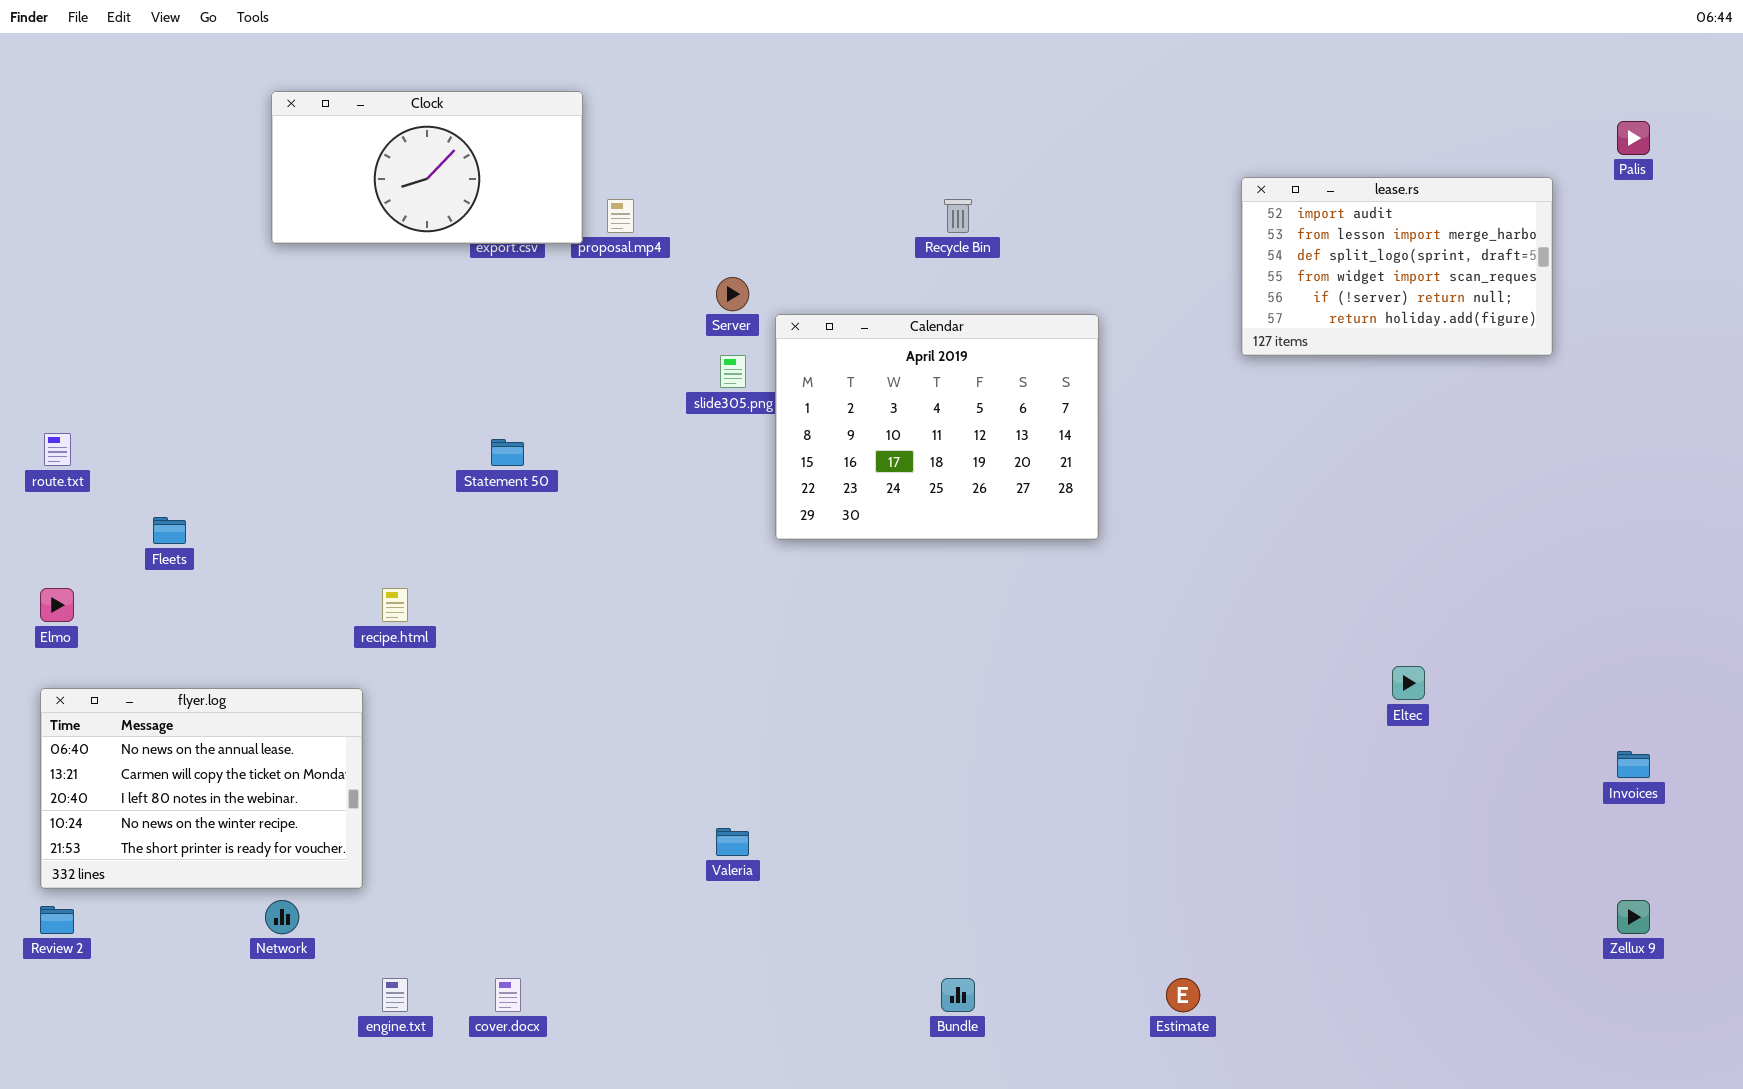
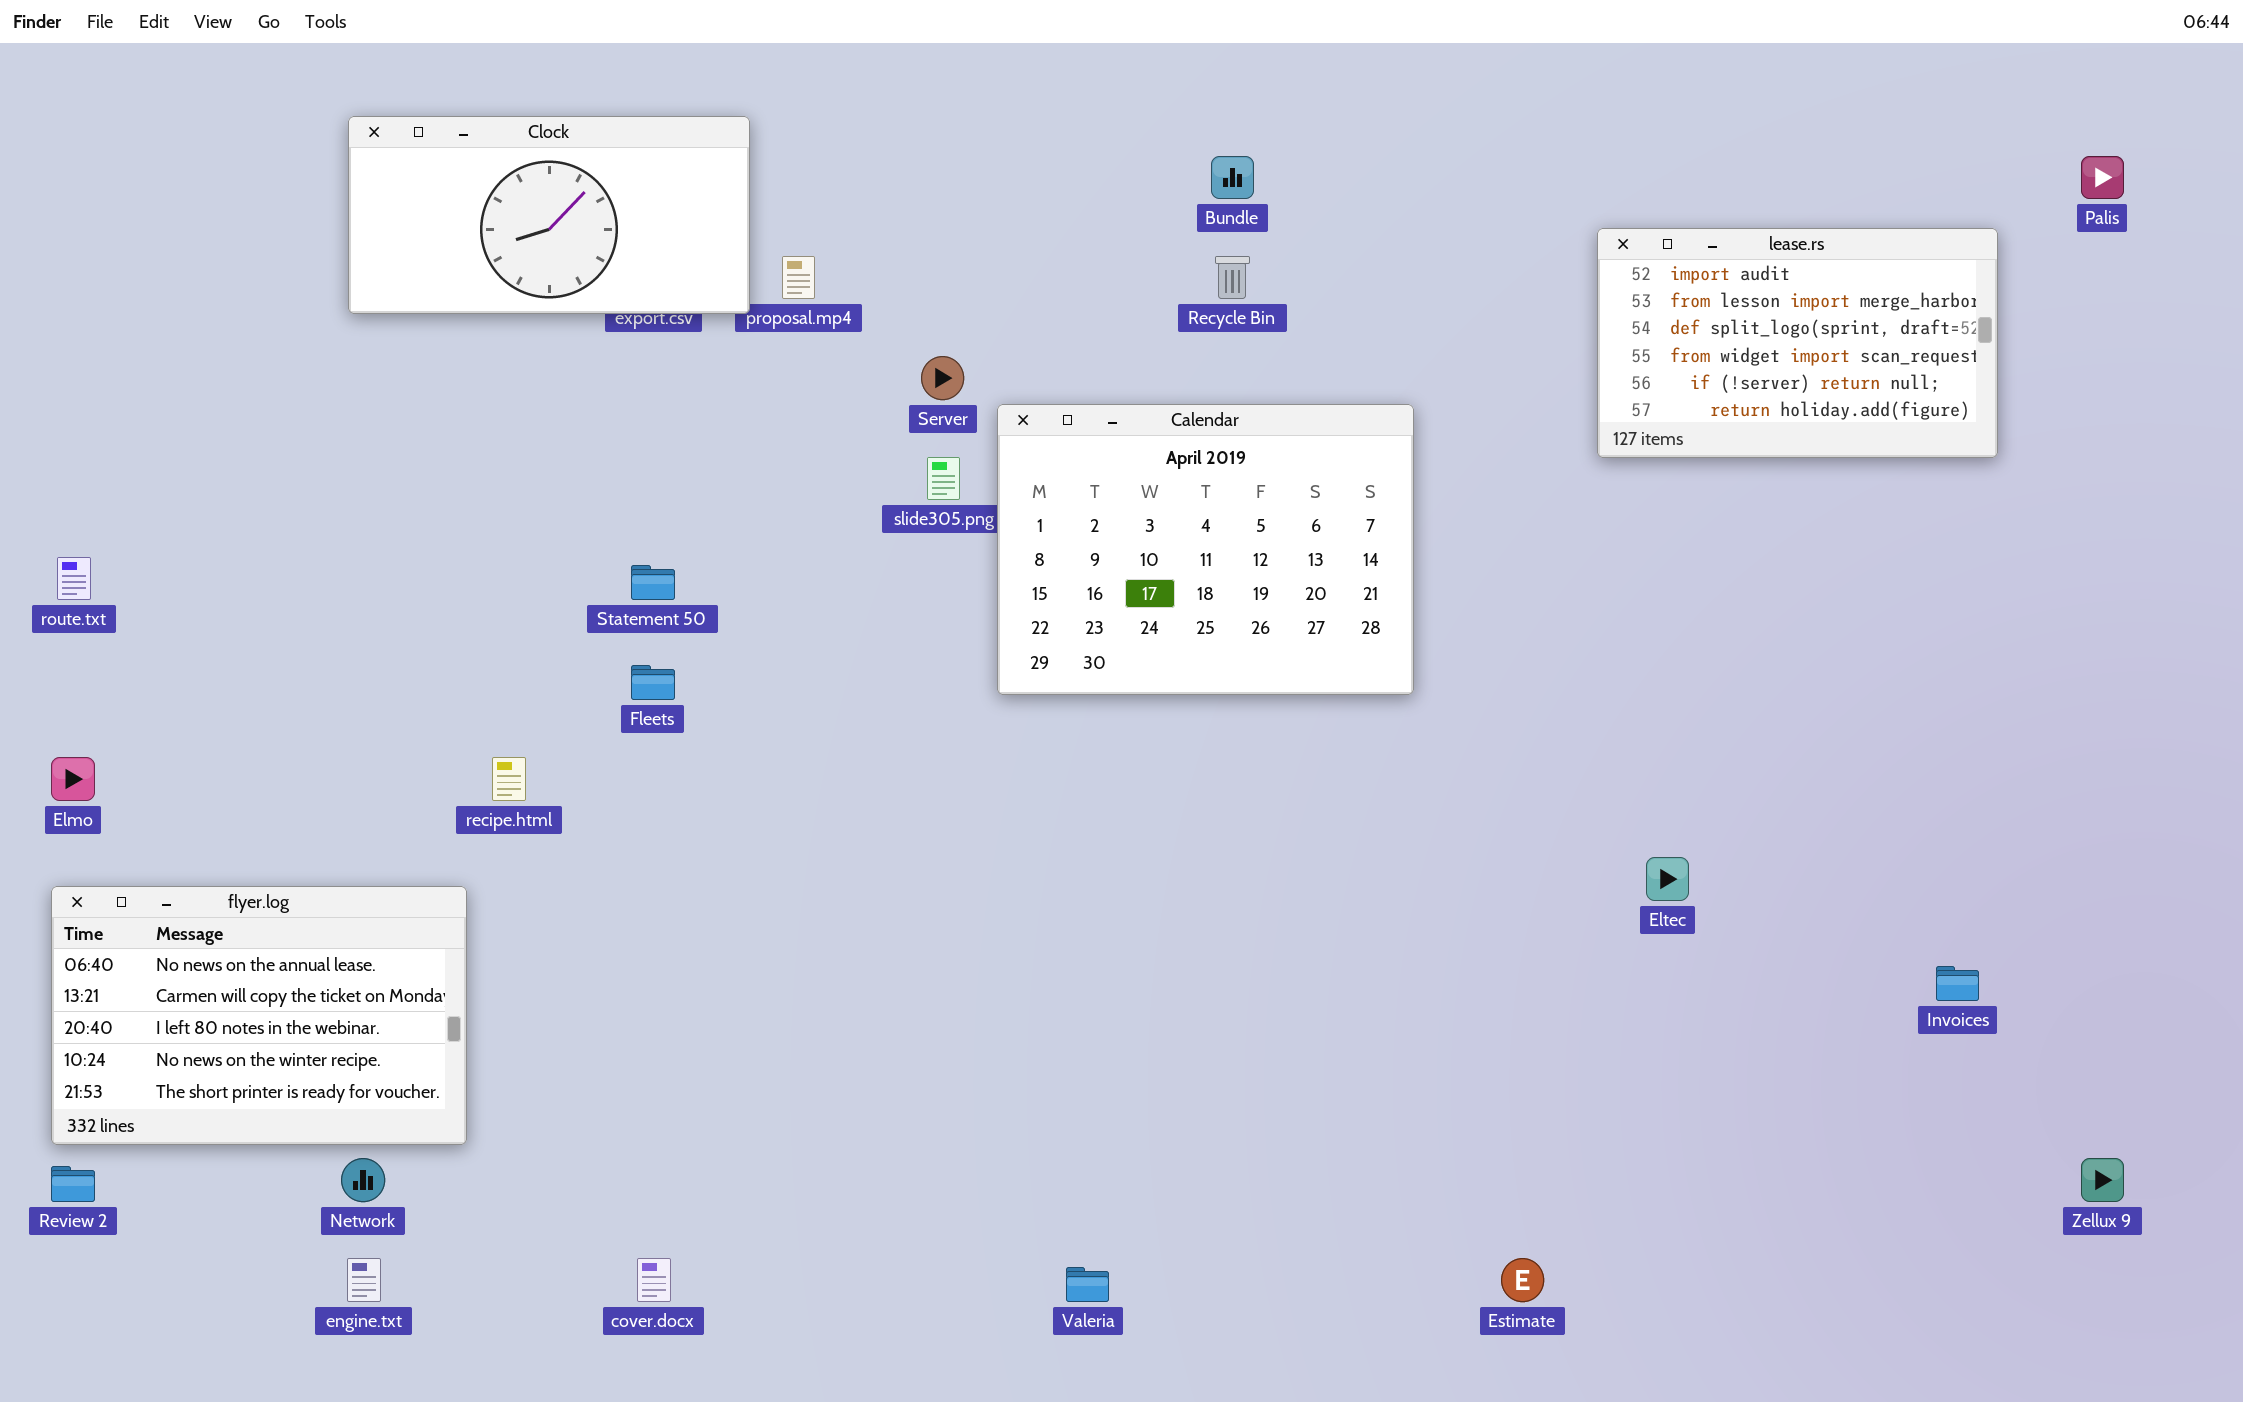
Fleets: [153,517,186,544] -> [631,665,675,700], moved
Eltec: [1392,666,1425,700] -> [1646,857,1689,901], moved
Invoices: [1617,751,1650,778] -> [1936,966,1979,1001], moved
Valeria: [716,828,749,856] -> [1066,1267,1109,1302], moved
engine.txt: [382,978,408,1012] -> [347,1258,381,1302], moved
Bundle: [941,978,975,1012] -> [1211,156,1254,199], moved

